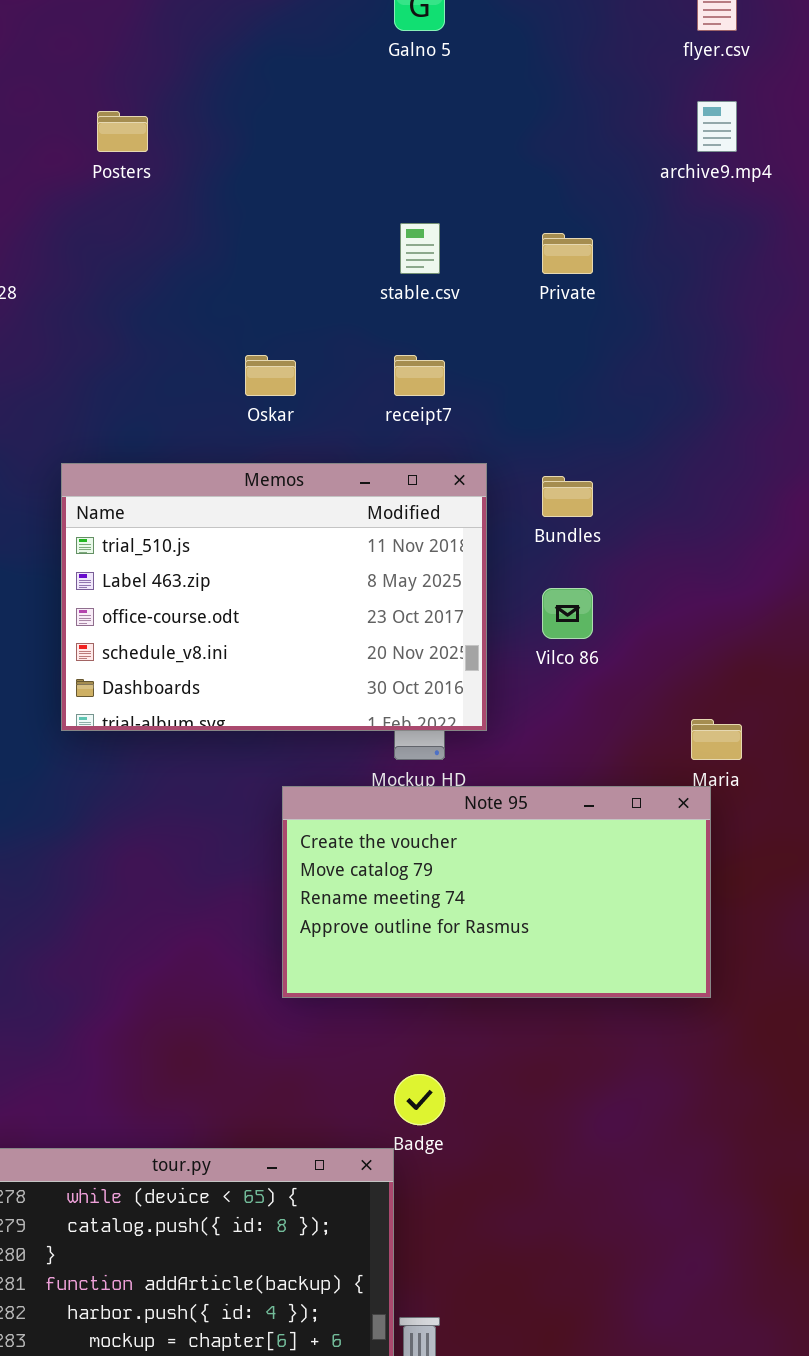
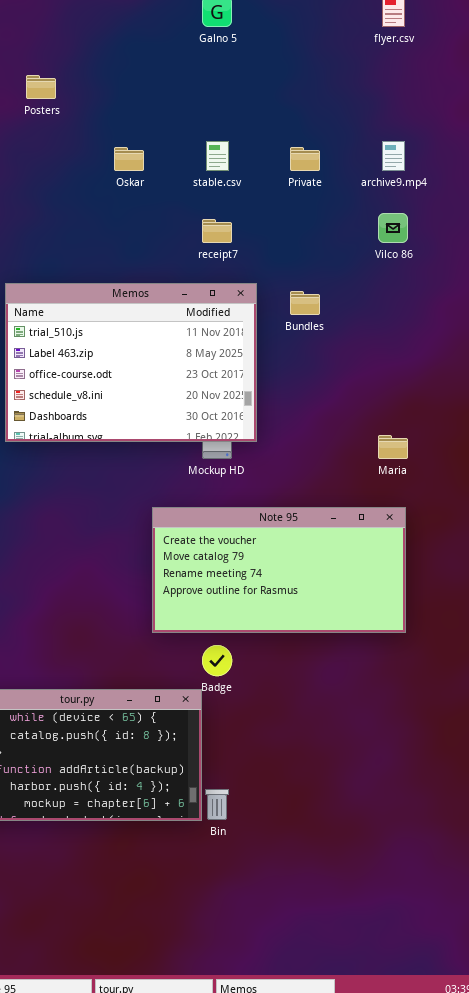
archive9.mp4: [697,101,737,152] -> [382,141,405,171], moved
Oskar: [245,355,296,396] -> [114,147,144,171], moved
Vilco 86: [542,588,593,639] -> [378,213,408,243], moved
Note 95: [282,786,711,998] -> [152,507,406,633], moved

